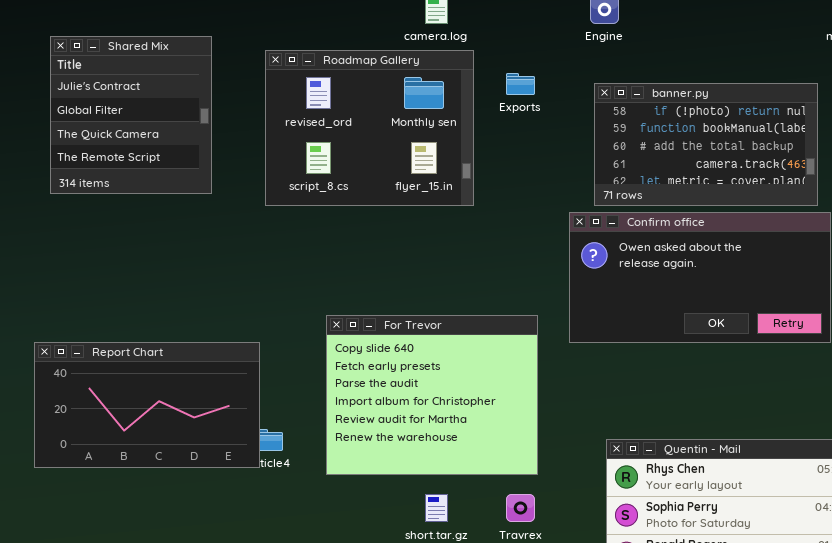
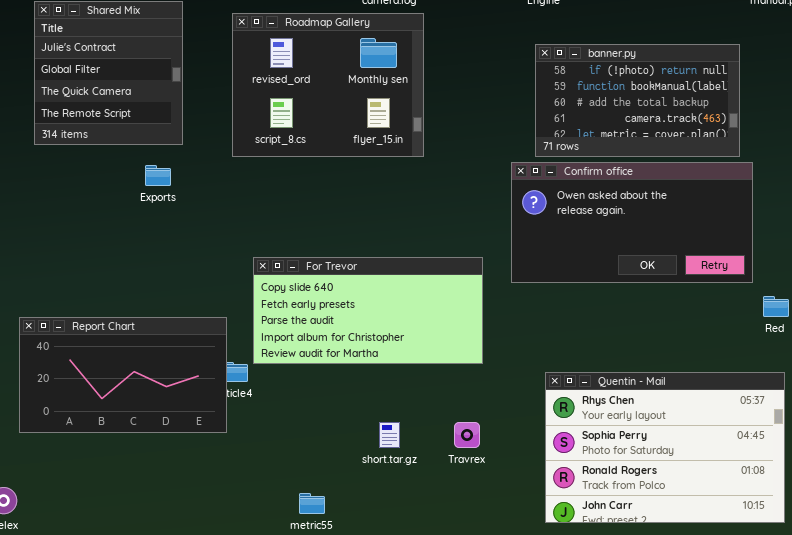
Exports: [506,73,535,95] -> [145,165,171,186], moved
For Trevor: [326,315,538,475] -> [253,257,483,364], resized
Report Chart: [34,342,260,468] -> [19,317,227,433], moved

